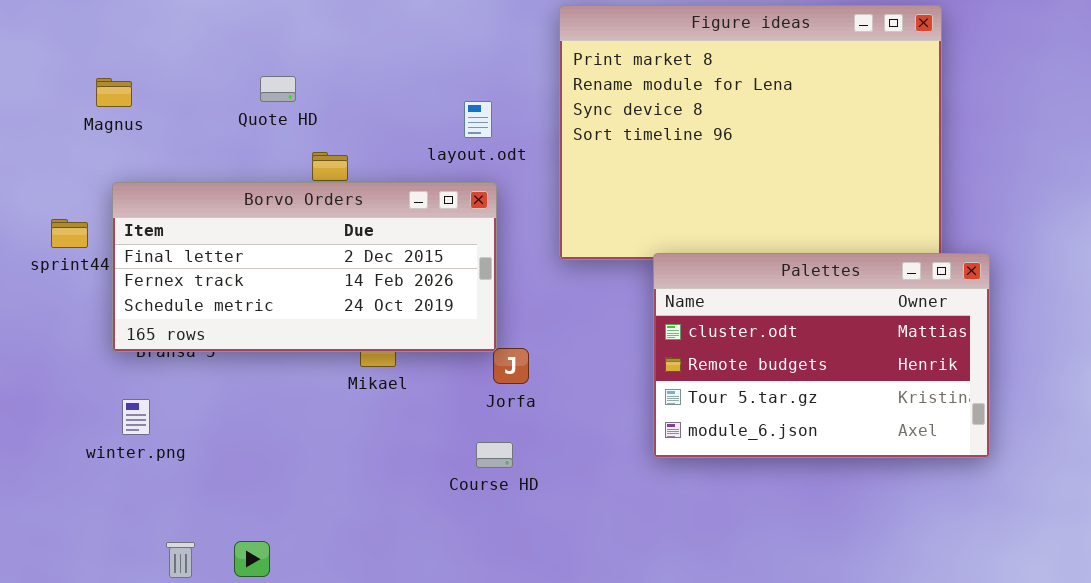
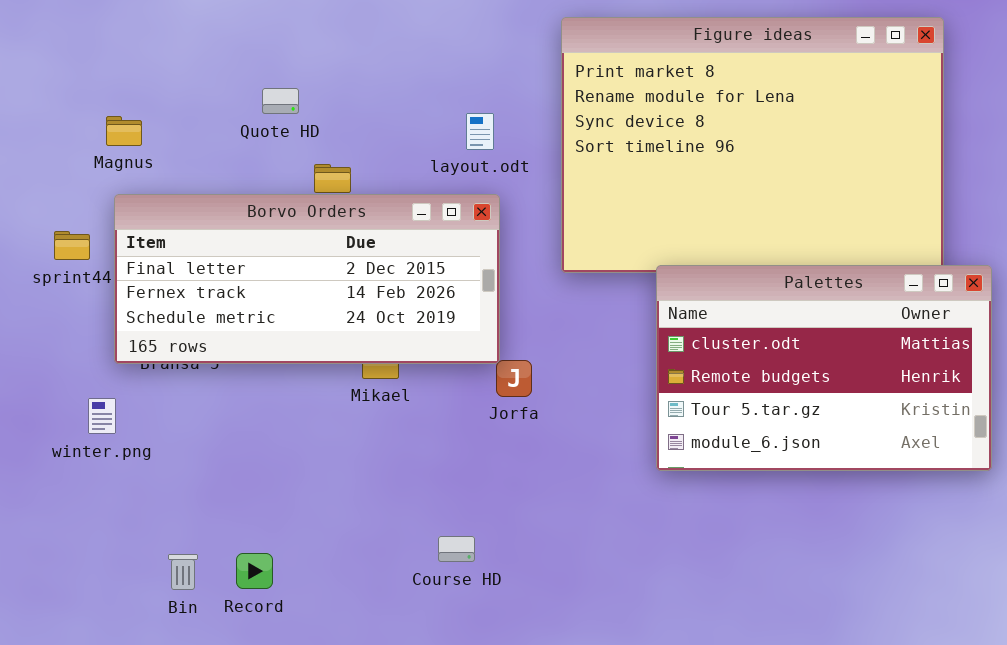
Magnus: [96,78,132,107] -> [106,116,142,146], moved
winter.png: [122,399,150,435] -> [88,398,116,434], moved
Course HD: [476,442,513,468] -> [438,536,475,562], moved

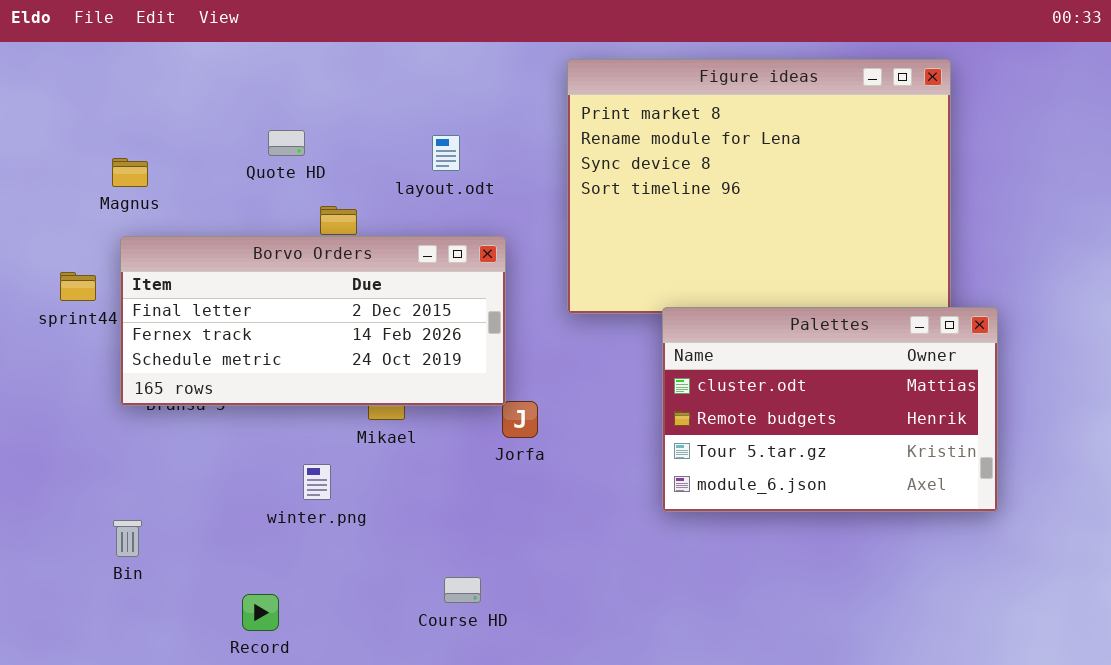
layout.odt: [466,113,494,150] -> [432,135,460,171], moved
winter.png: [88,398,116,434] -> [303,464,331,500], moved
Bin: [168,554,198,590] -> [113,520,142,557], moved

